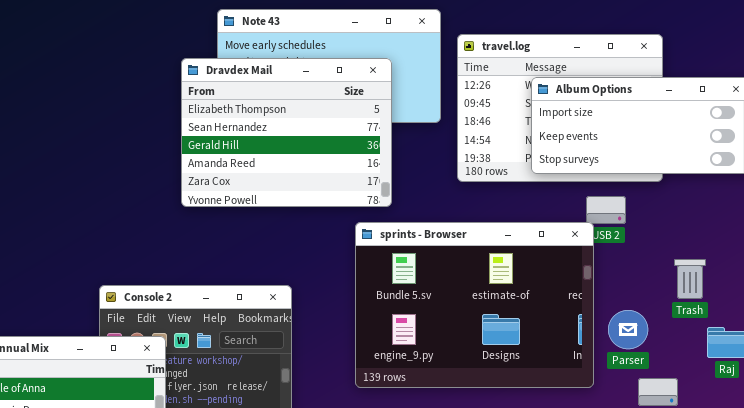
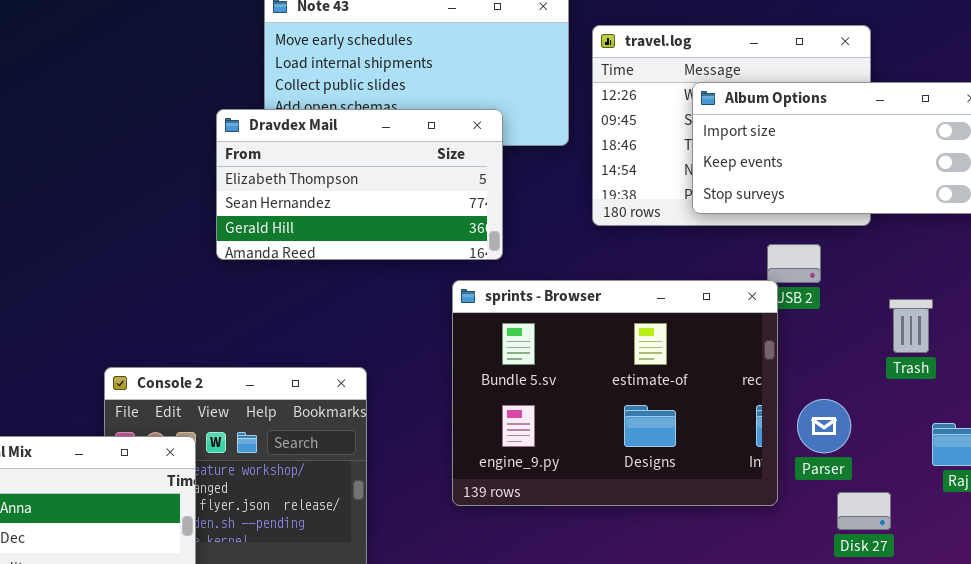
Dravdex Mail: [181,58,392,207] -> [216,109,503,260], resized
Trash: [674,259,706,299] -> [889,299,933,353], moved

